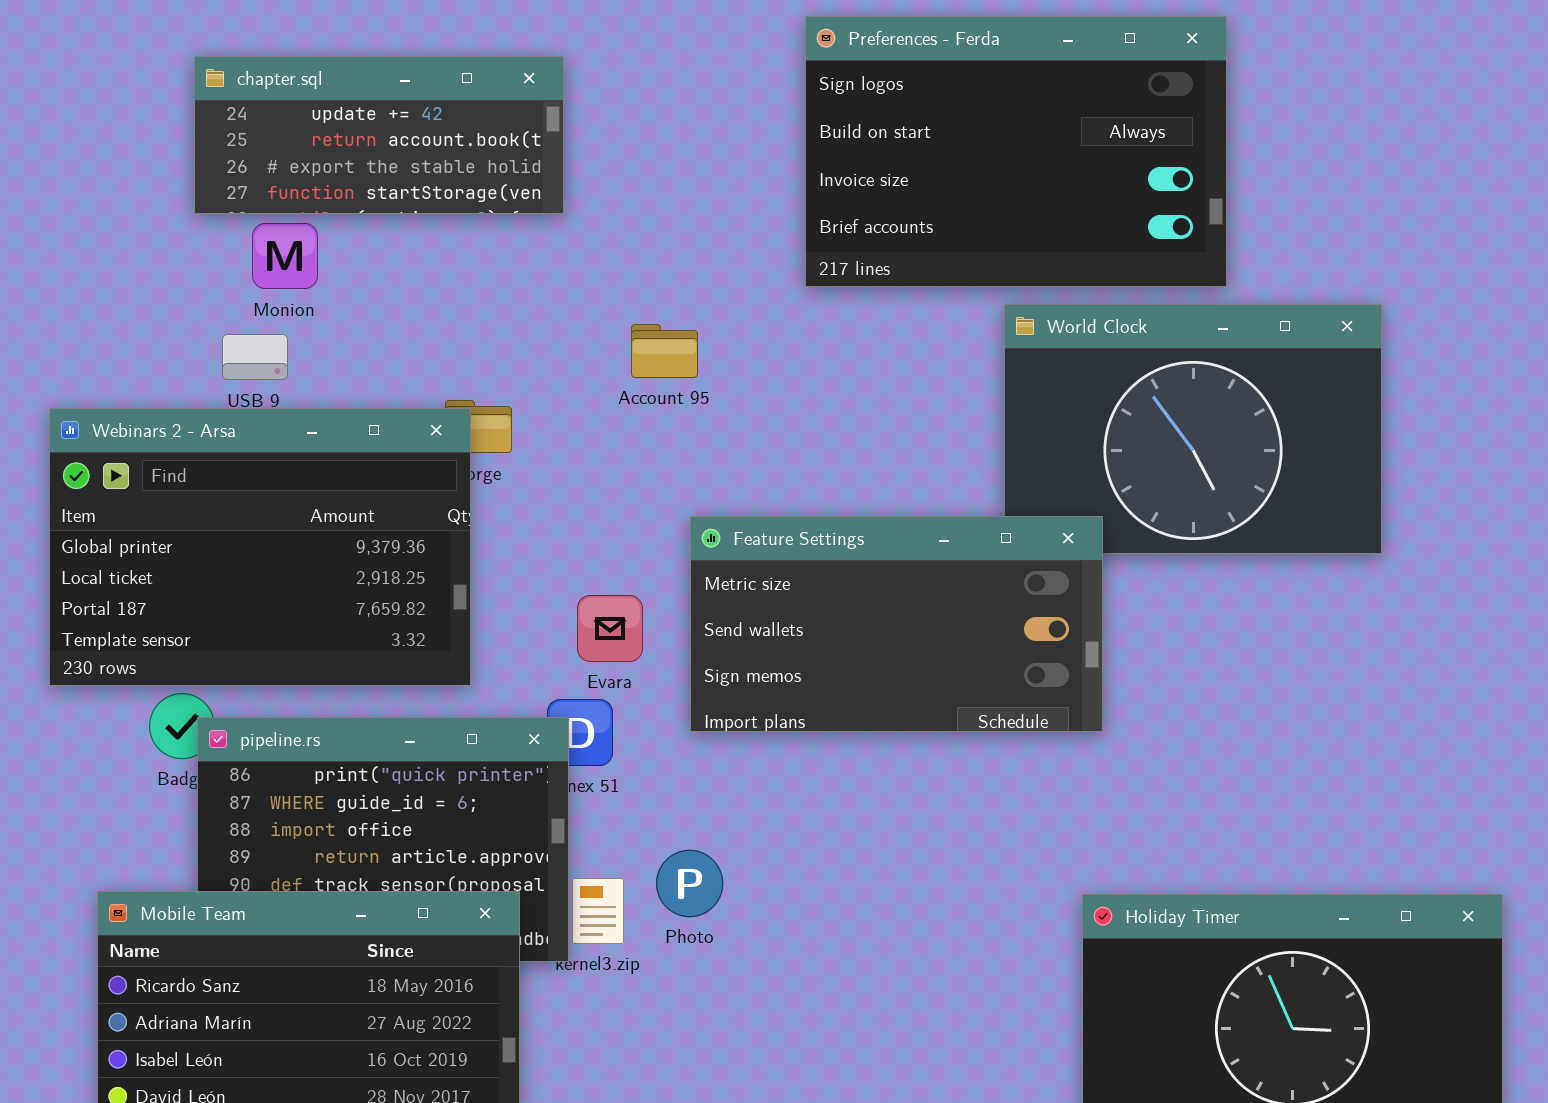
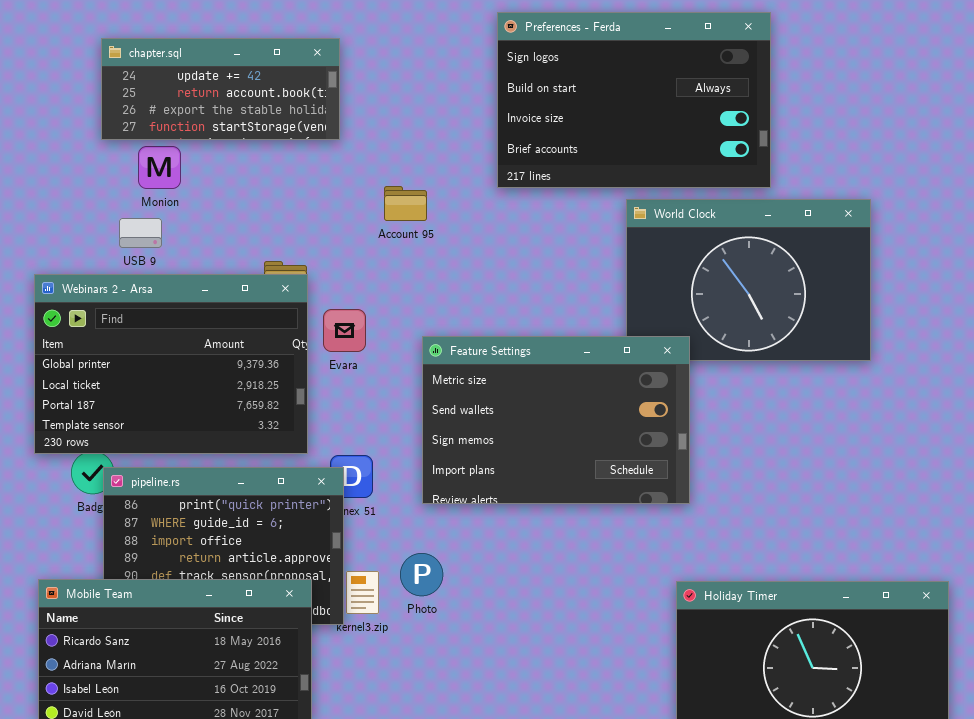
Account 95: [631,324,698,378] -> [384,186,427,221], moved
Webinars 2 - Arsa: [49,408,471,686] -> [34,274,308,454], moved
Feature Settings: [690,516,1103,732] -> [422,336,690,504], resized
Evara: [577,595,643,662] -> [323,309,366,352], moved

